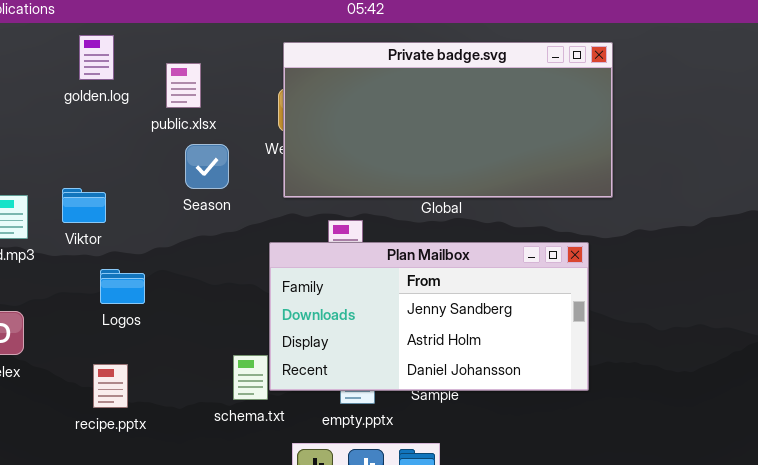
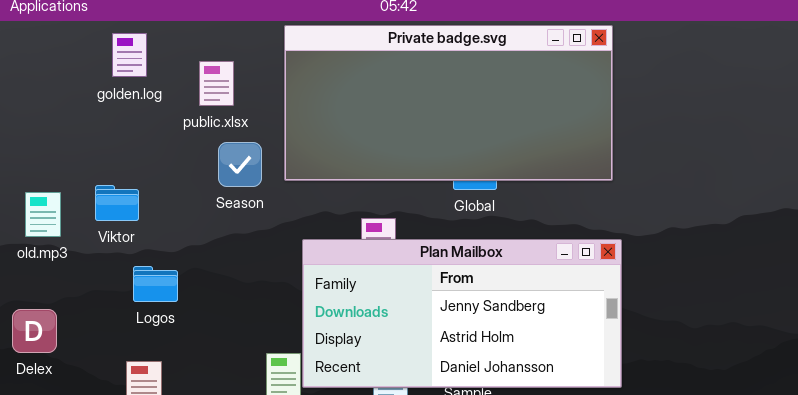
Private badge.svg: [283,42,613,198] -> [284,25,613,181], moved

